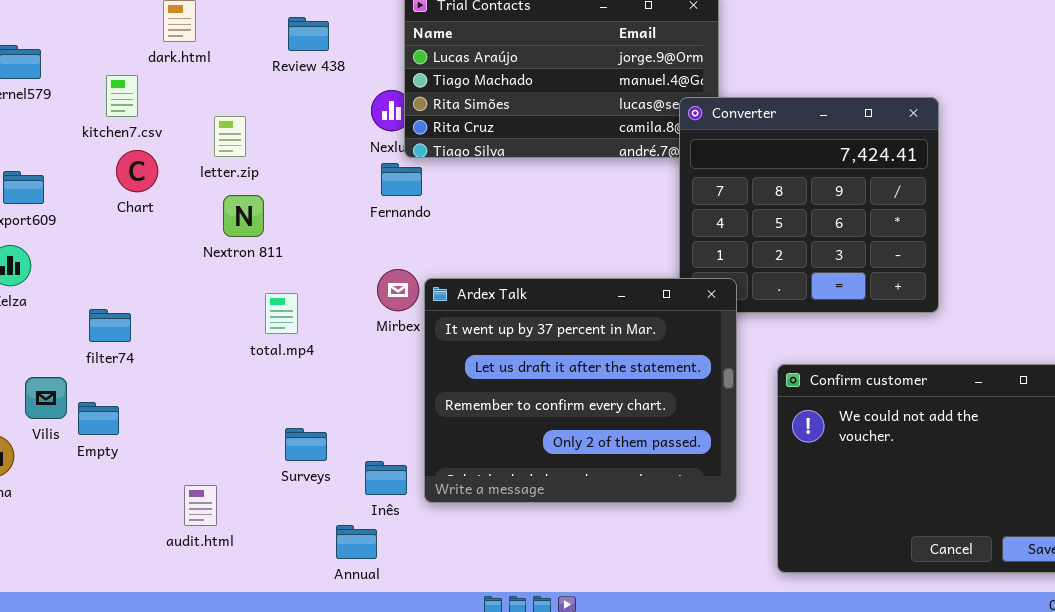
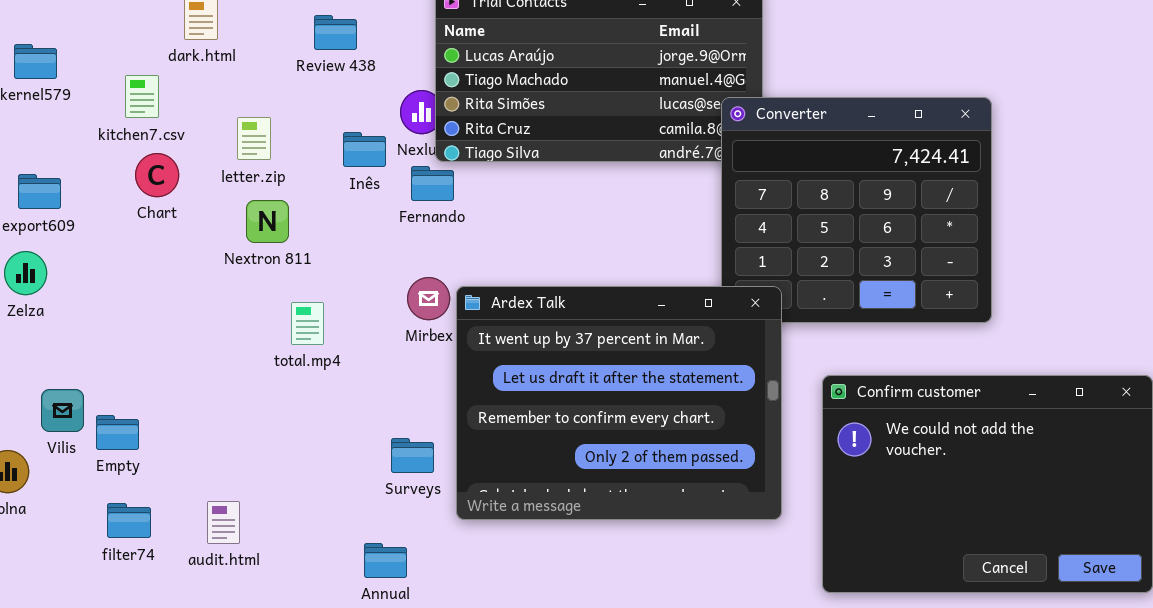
filter74: [89,309,131,342] -> [107,503,151,538], moved
Surveys: [285,428,327,461] -> [391,438,434,473], moved
Inês: [365,461,407,495] -> [343,132,386,167], moved

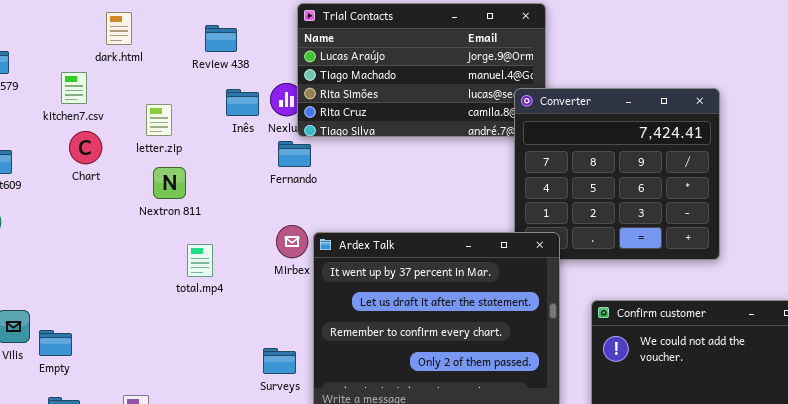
Inês: [343,132,386,167] -> [226,89,259,116], moved

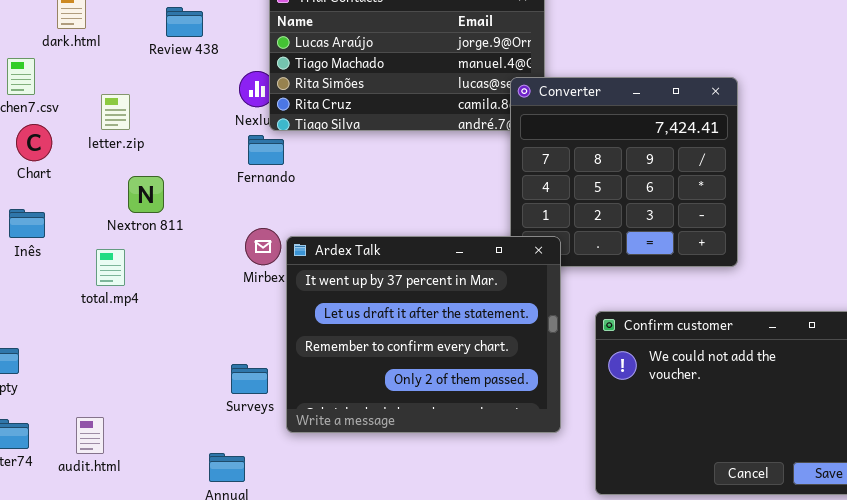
Inês: [226,89,259,116] -> [9,209,45,238], moved
Nextron 811: [153,167,186,199] -> [128,176,164,213], moved
total.mp4: [187,244,213,277] -> [96,249,125,286], moved

